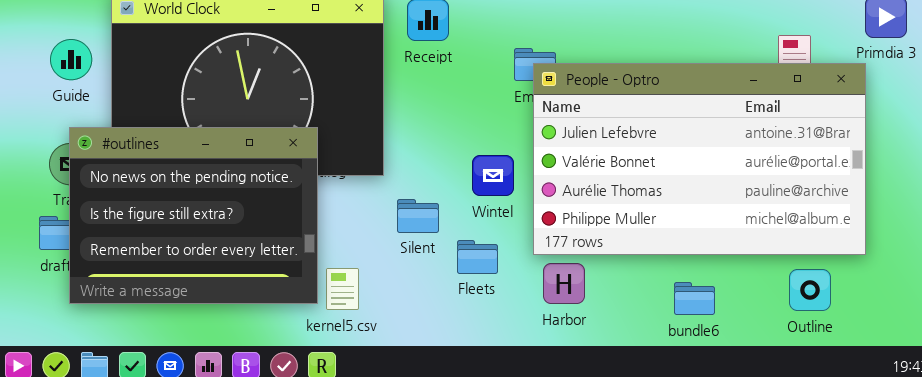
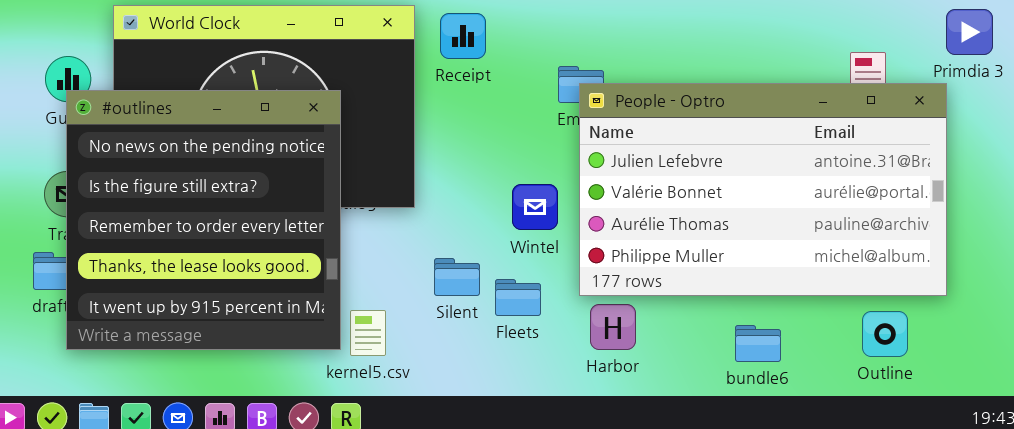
#outlines: [69,127,318,304] -> [66,90,341,350], resized
Silent: [397,199,439,233] -> [434,258,480,296], moved

